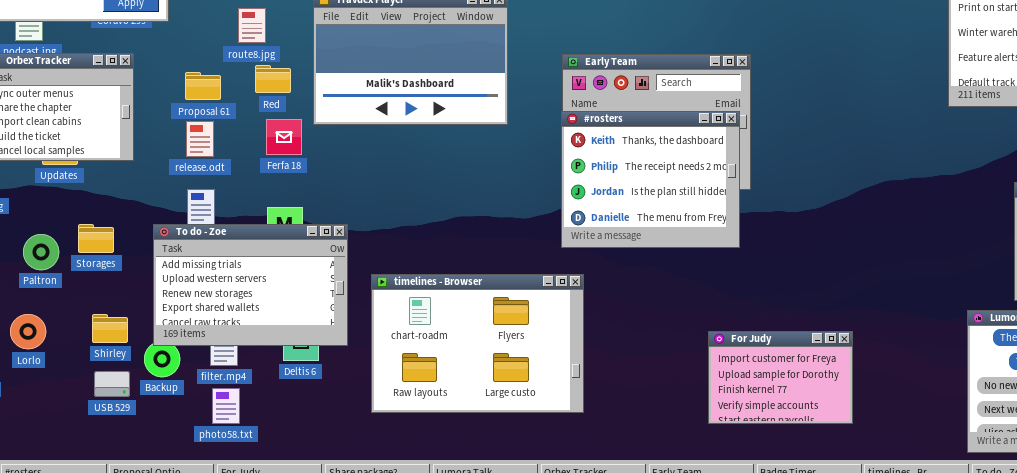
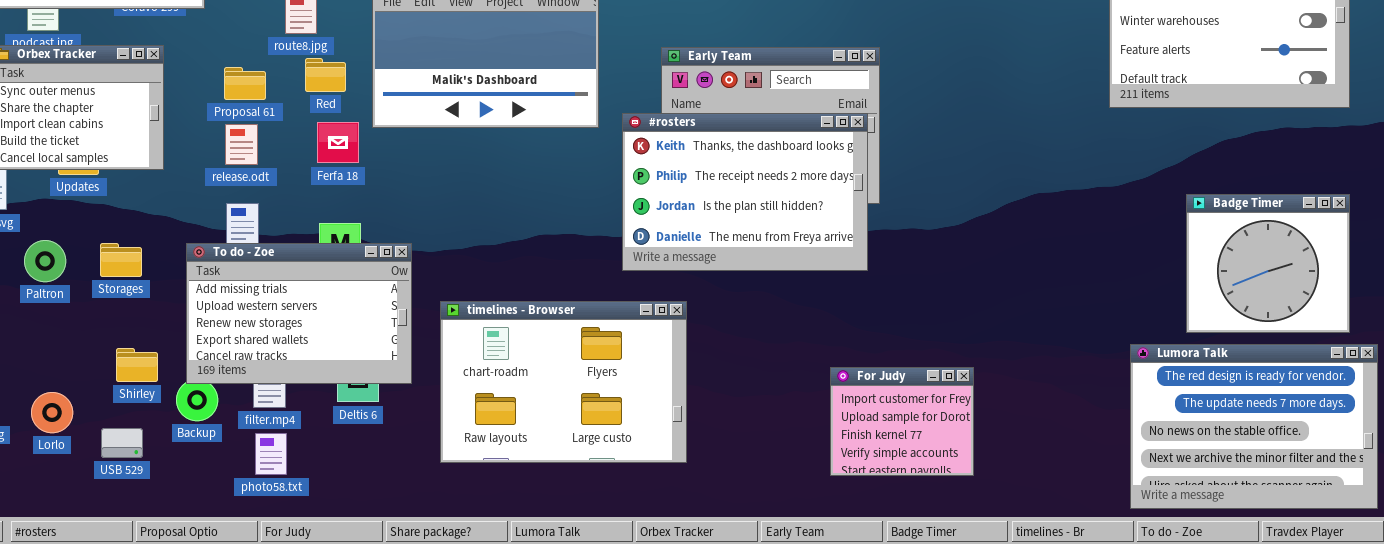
#rosters: [561,111,740,248] -> [622,113,868,271], resized
Paltron: [23,234,59,270] -> [24,240,66,282], moved
Lorlo: [10,314,46,349] -> [31,392,73,433], moved
For Judy: [708,331,853,424] -> [830,367,974,476], resized
USB 529: [94,371,130,397] -> [101,428,143,458], moved

